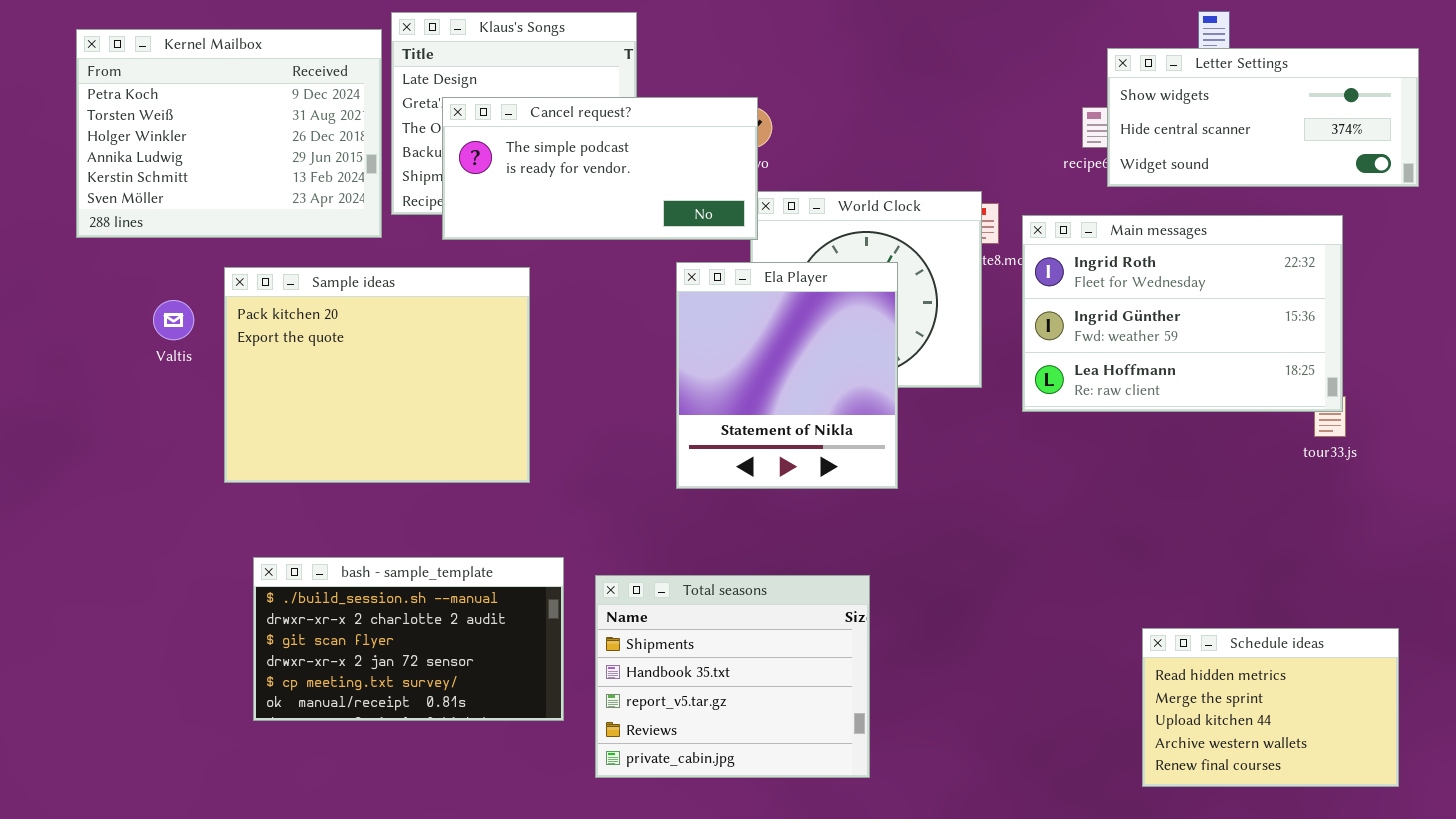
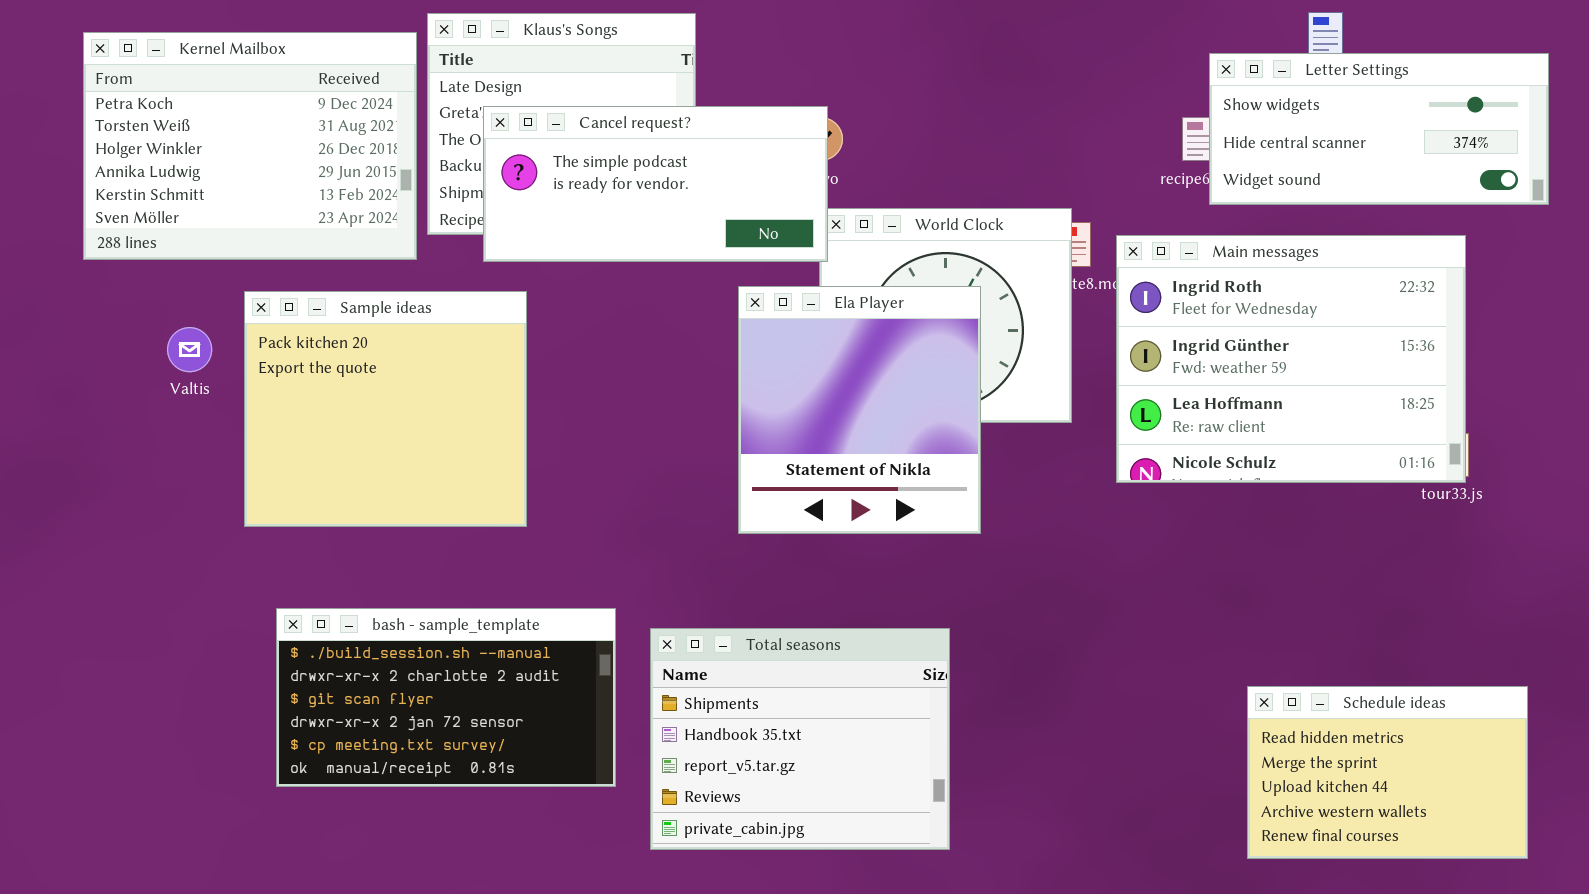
Main messages: [1022,215,1343,412] -> [1116,235,1466,483], resized
Sample ideas: [224,267,530,483] -> [244,291,527,527], resized

